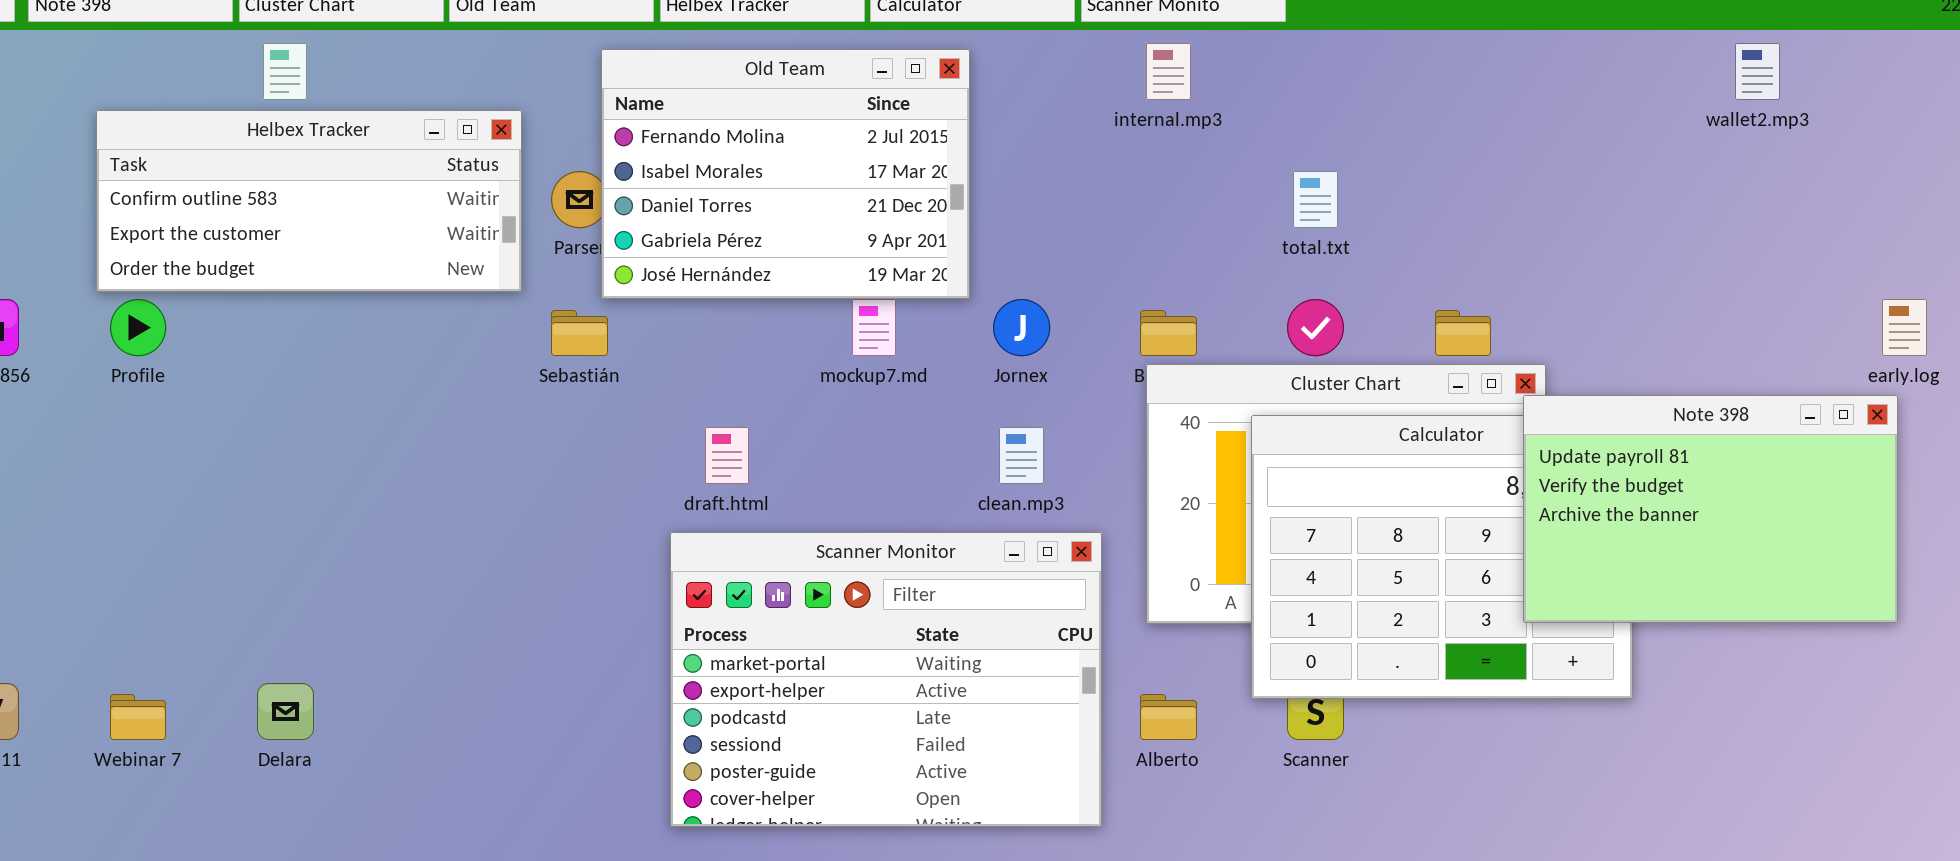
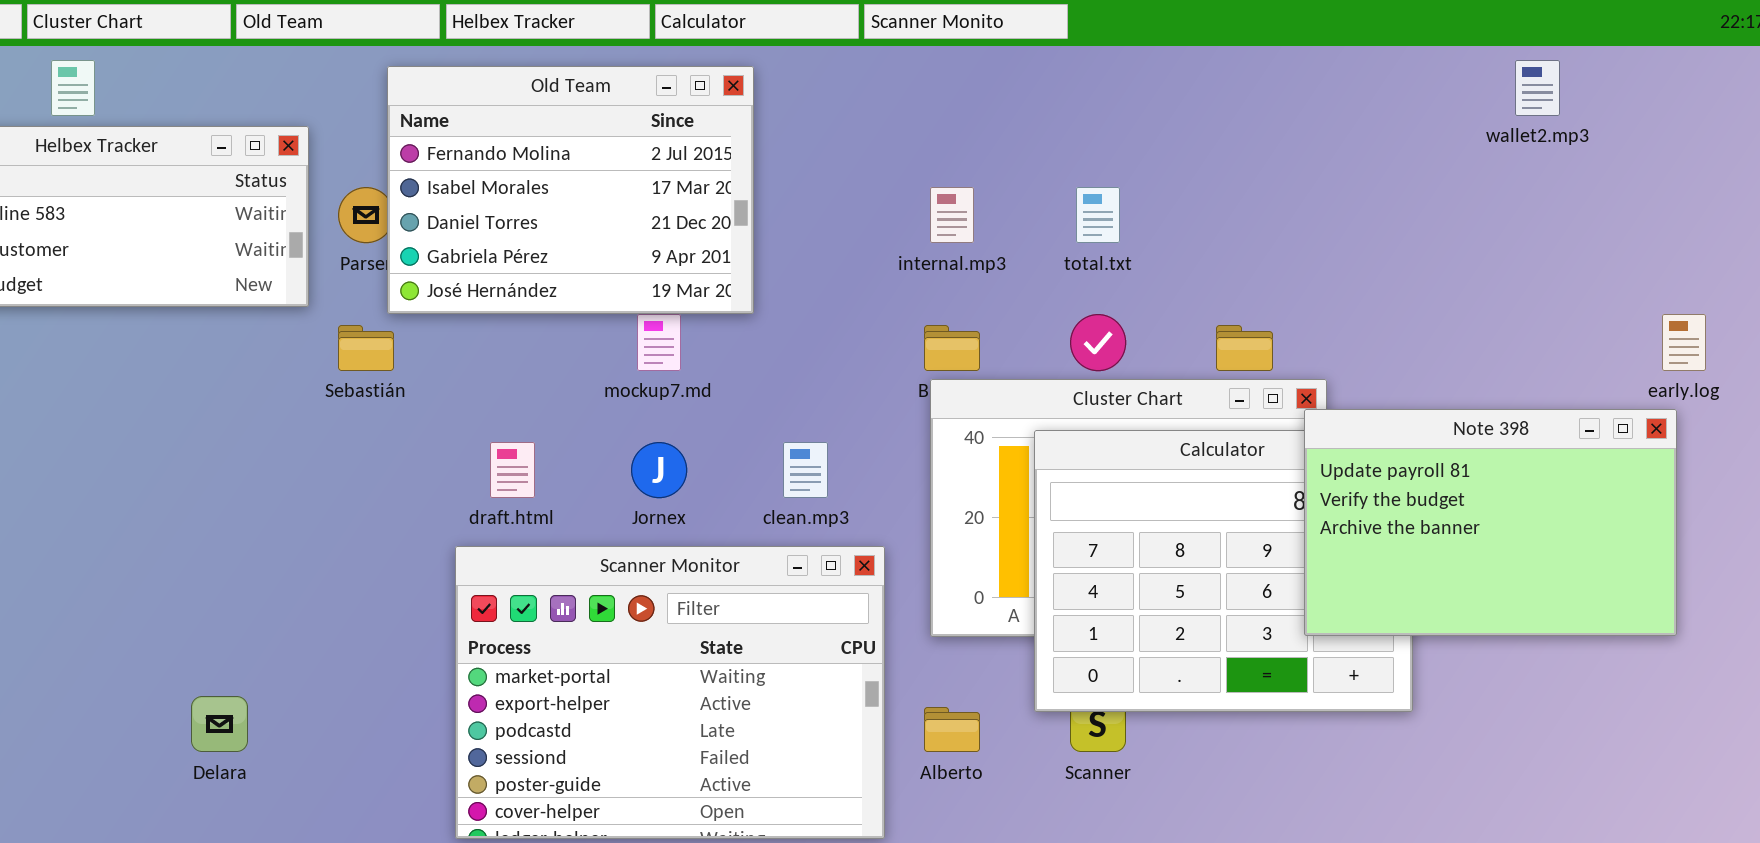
internal.mp3: [1146,43,1191,100] -> [930,187,974,243], moved
Jornex: [993,299,1050,356] -> [631,442,687,498], moved
Delara: [257,683,314,740] -> [191,696,248,752], moved

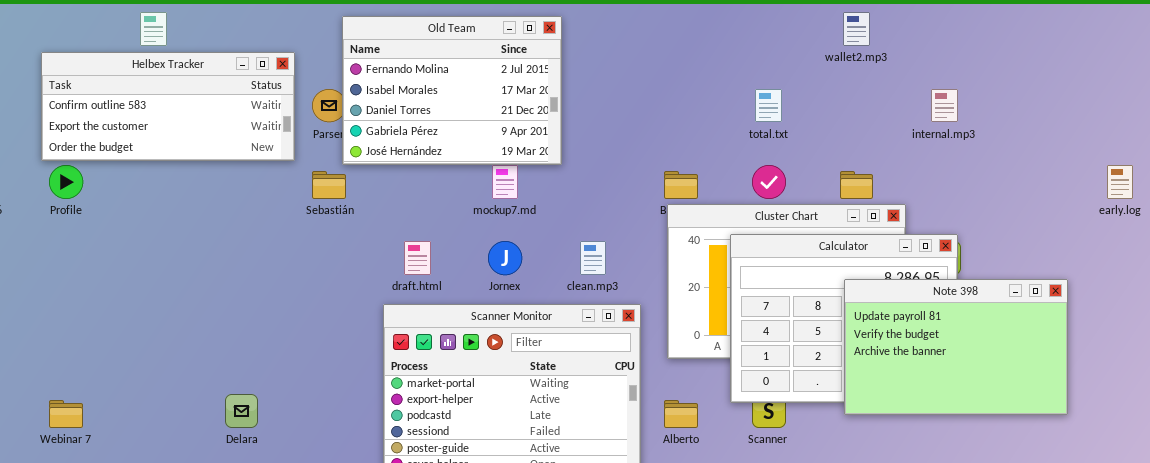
wallet2.mp3: [1515,60,1560,116] -> [843,12,870,46], moved
internal.mp3: [930,187,974,243] -> [931,89,958,122], moved
Note 398: [1304,409,1677,636] -> [844,279,1068,415], moved

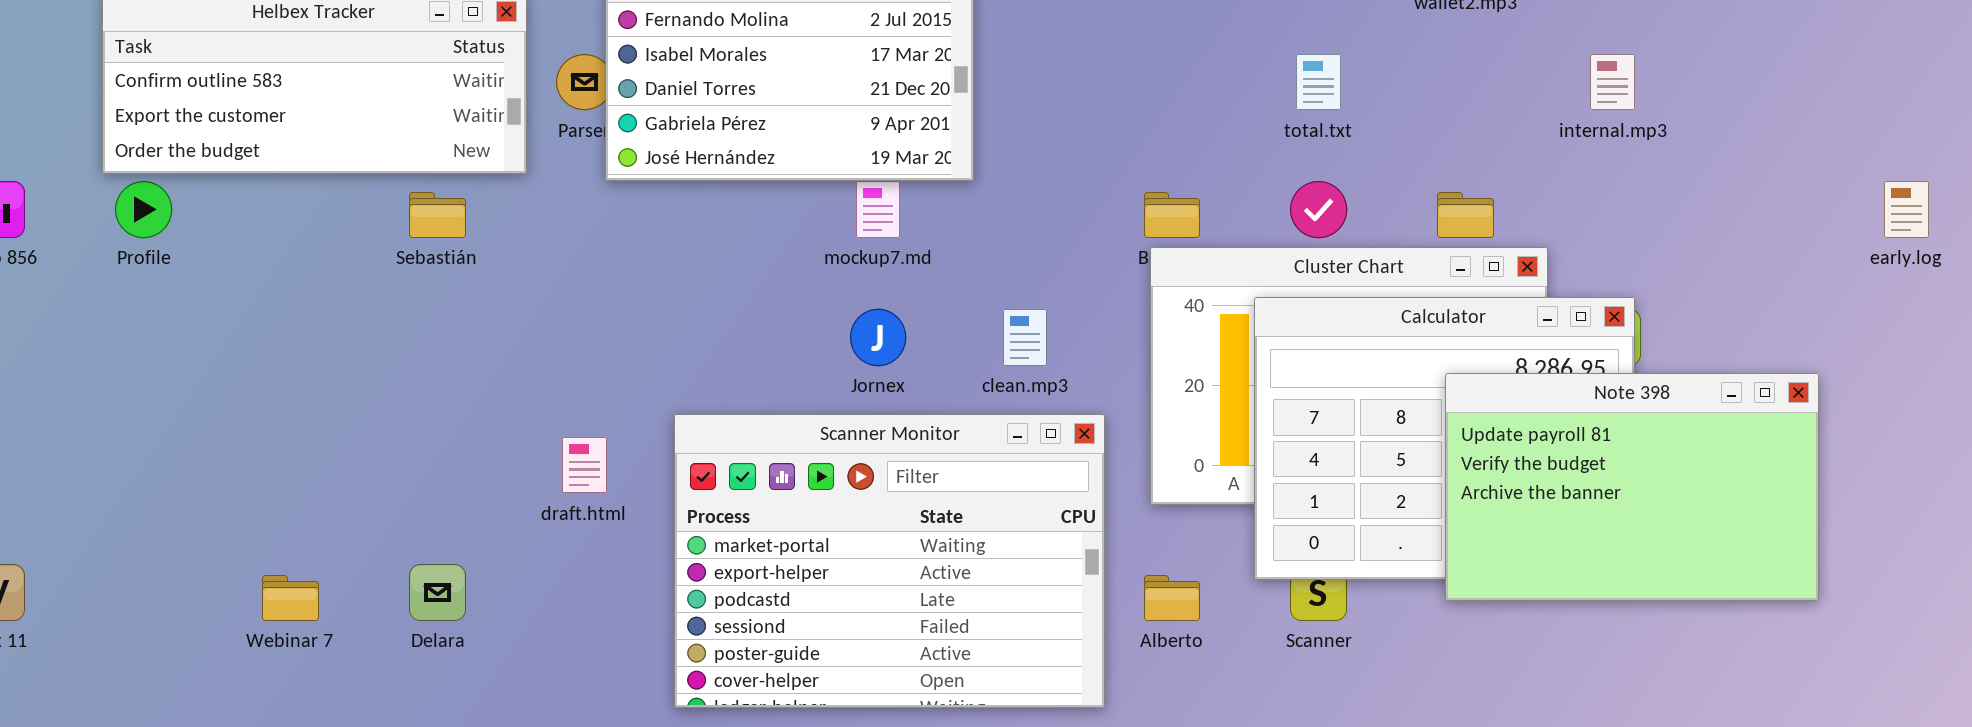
Sebastián: [312,171,346,199] -> [409,192,466,238], moved
draft.html: [404,241,431,275] -> [562,437,607,493], moved
Webinar 7: [49,400,83,428] -> [262,575,319,621], moved

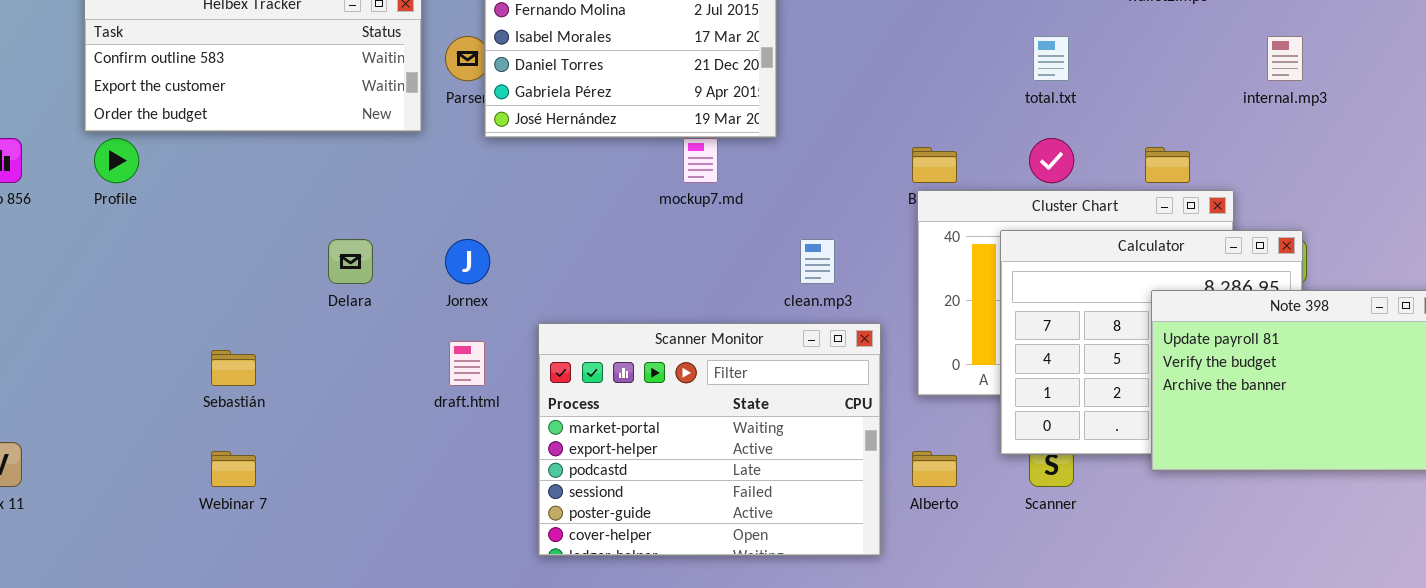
Sebastián: [409,192,466,238] -> [211,350,256,386], moved
Jornex: [850,309,906,366] -> [445,239,490,284], moved
Delara: [409,564,466,621] -> [328,239,373,284], moved

